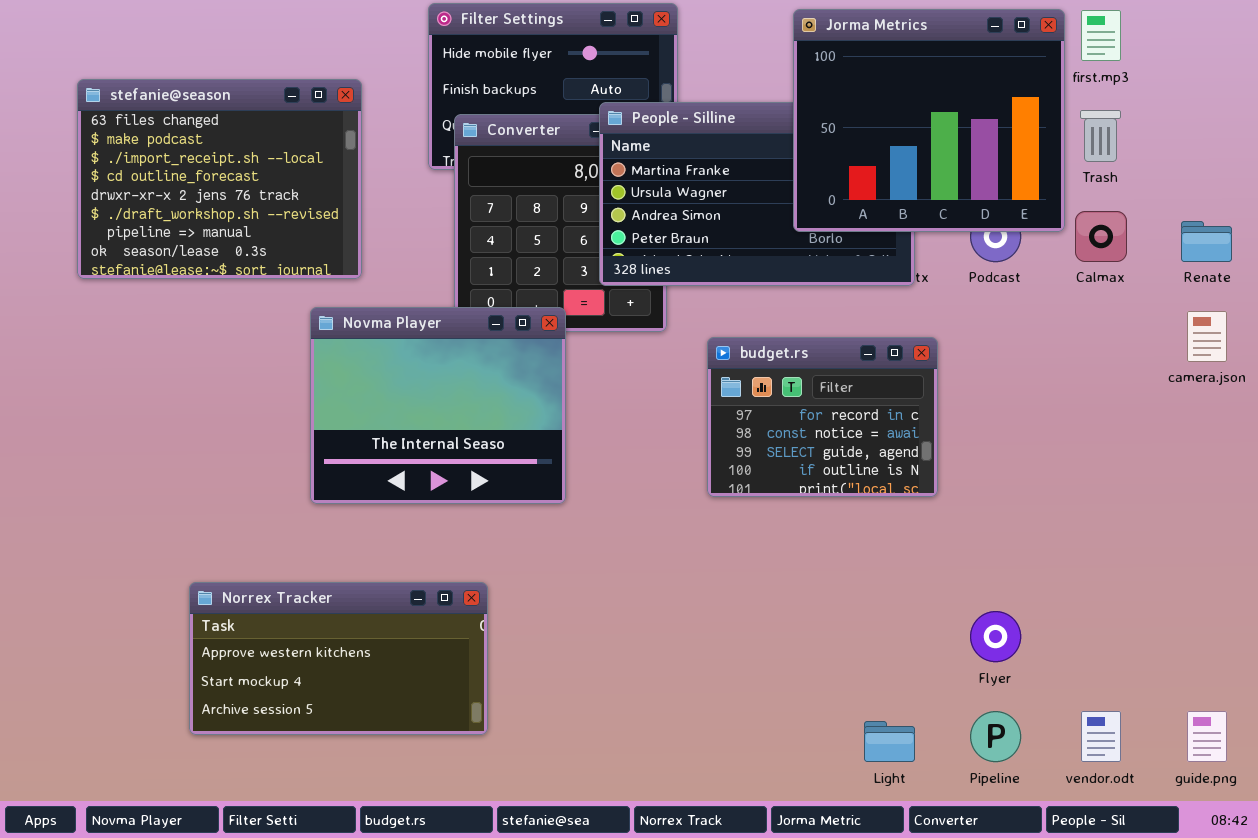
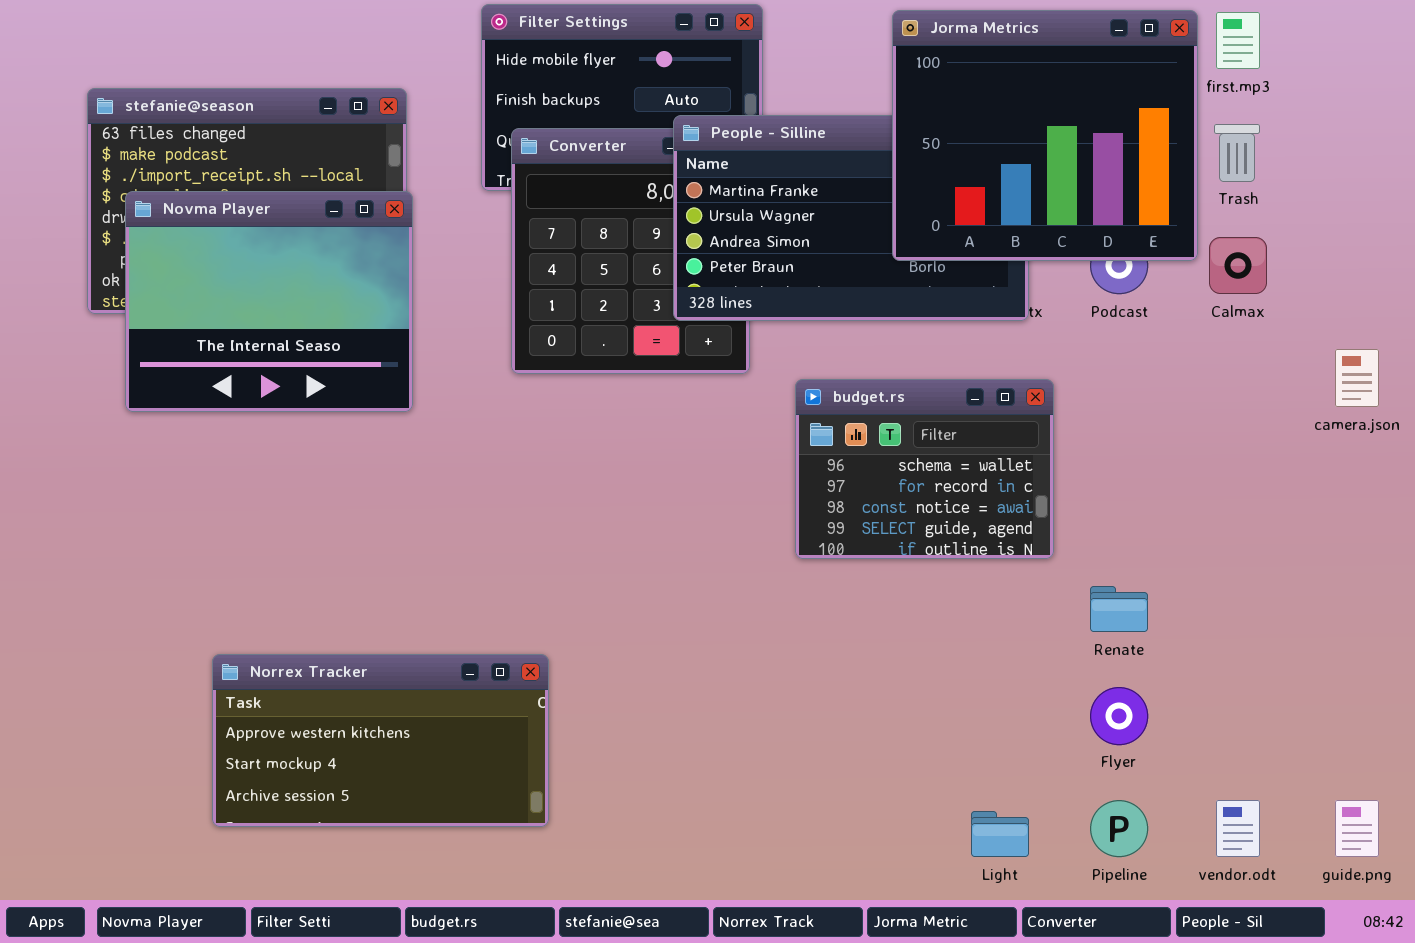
Renate: [1181,221,1232,262] -> [1090,586,1148,632], moved
Novma Player: [310,307,566,504] -> [125,191,413,412], moved
budget.rs: [707,337,938,497] -> [795,379,1054,559], scrolled up 1 row

